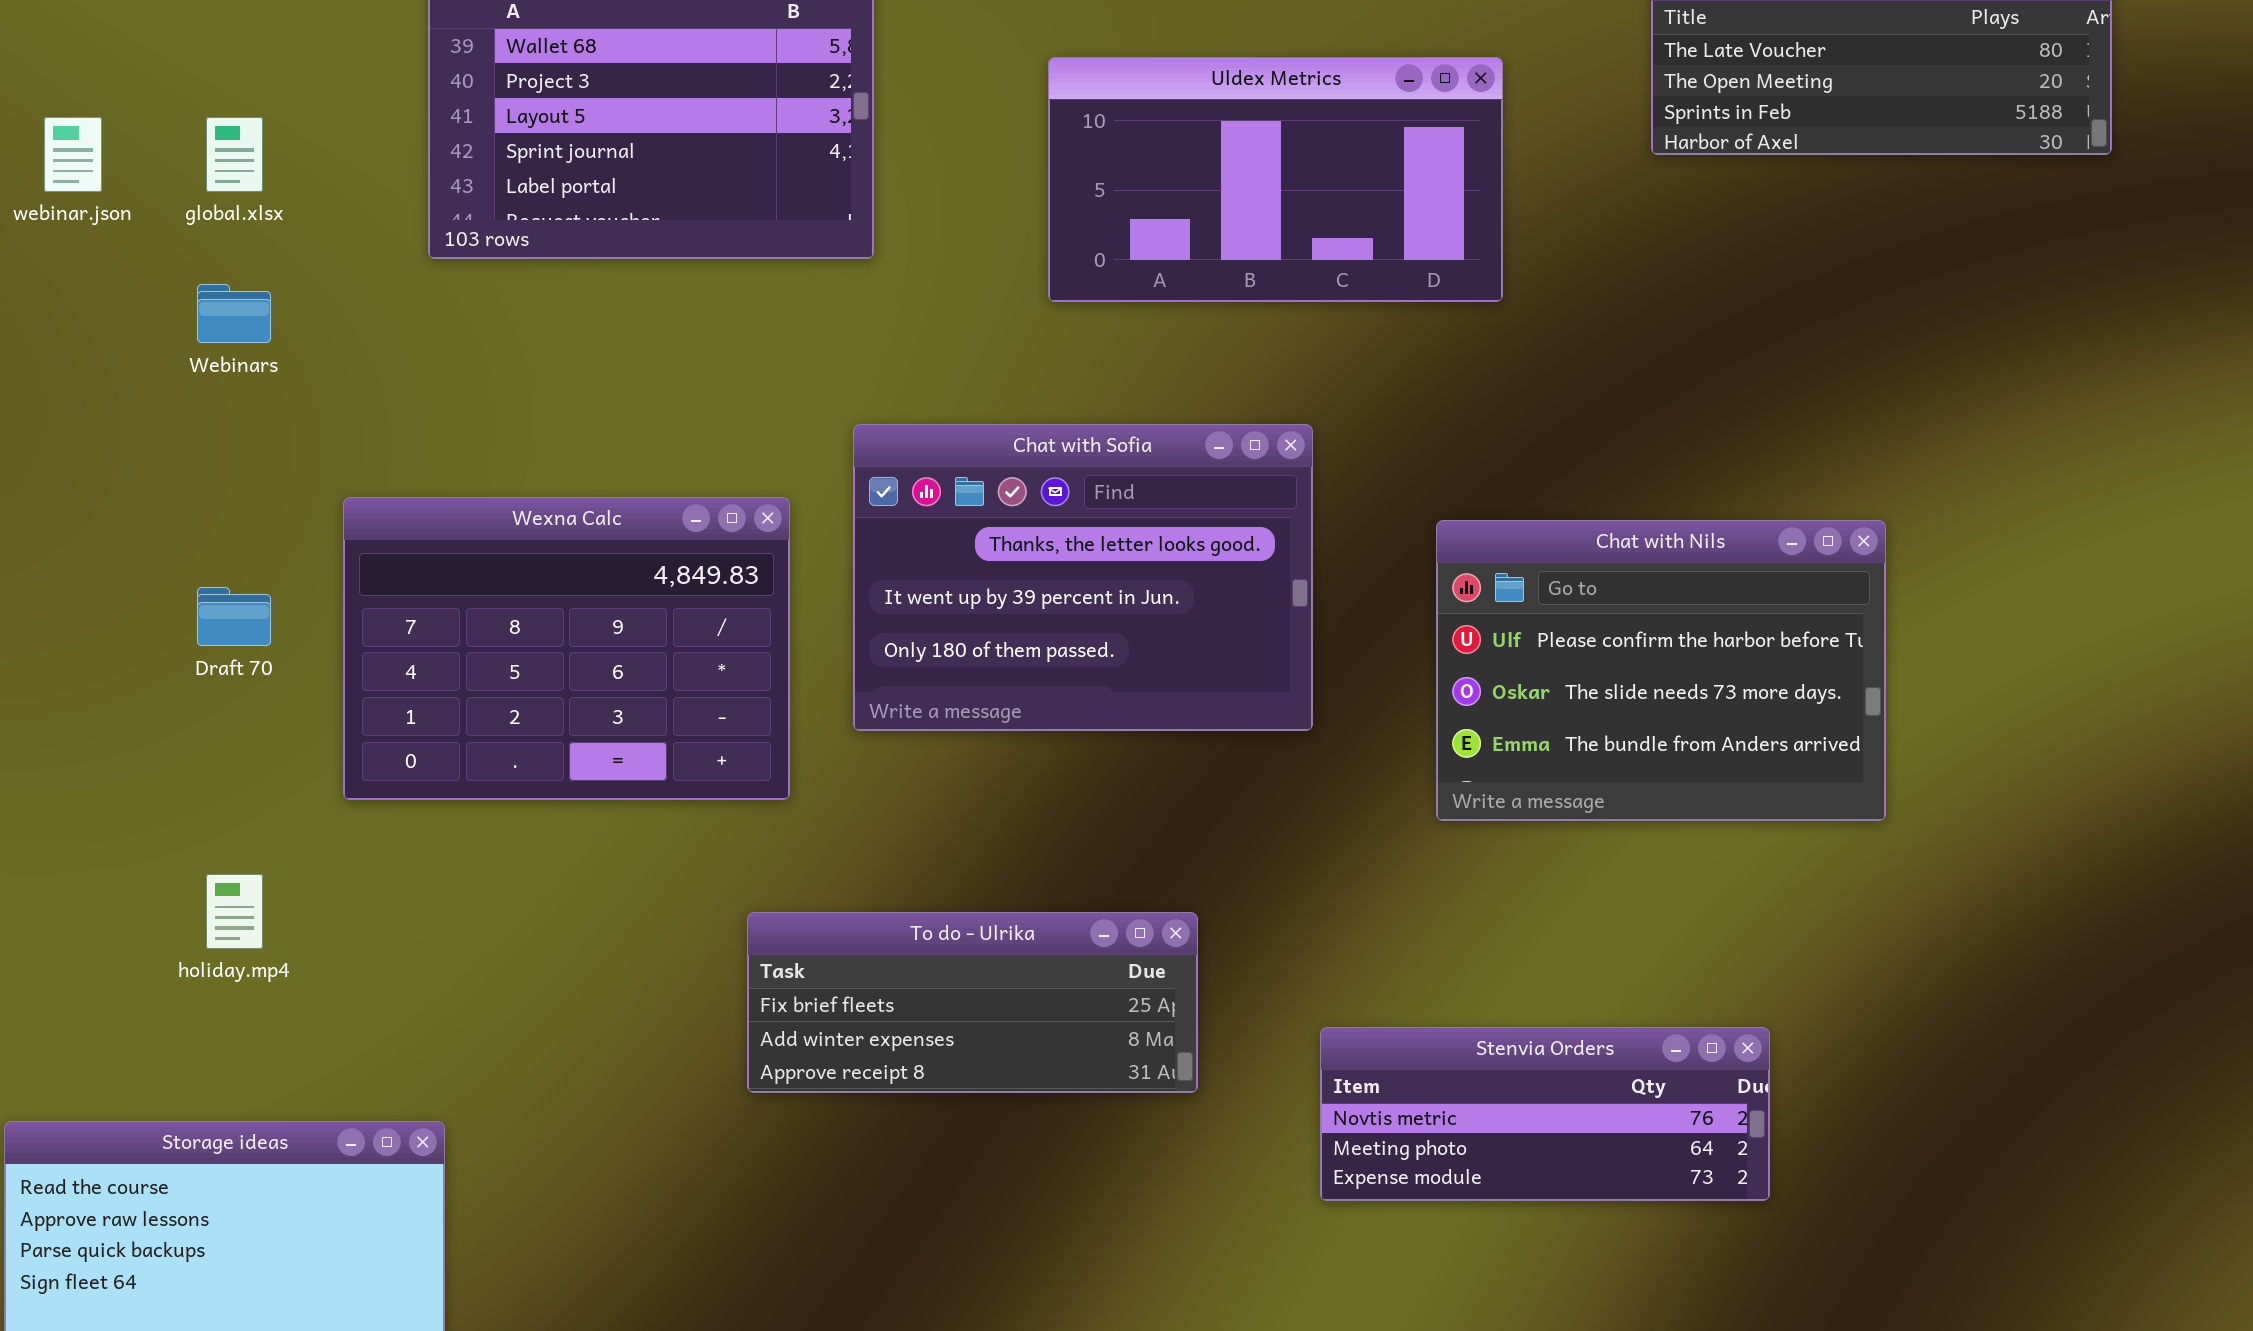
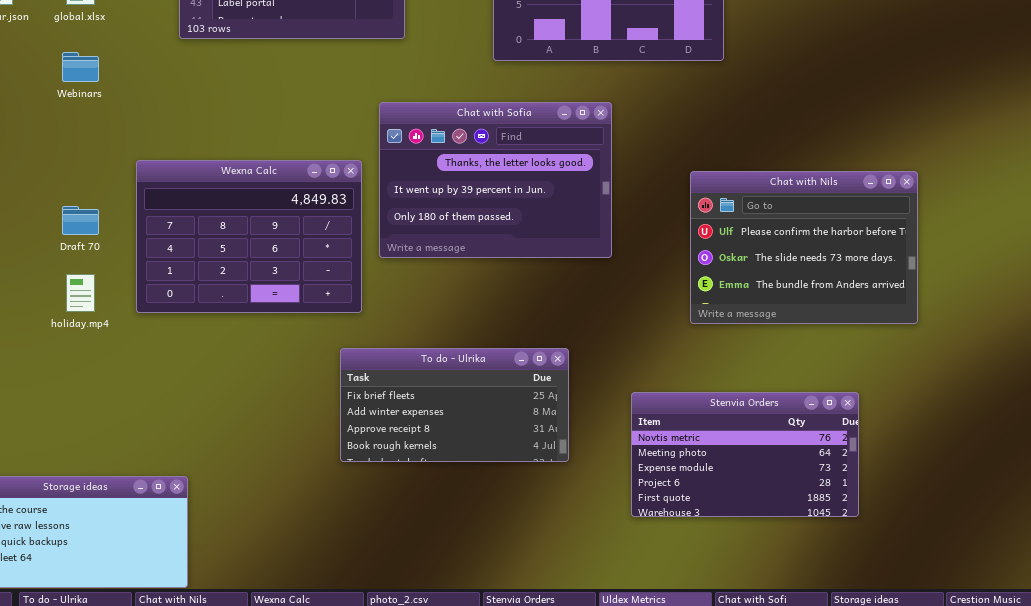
Chat with Sofia: [853,424,1313,731] -> [379,102,612,258], moved
holiday.mp4: [206,874,263,949] -> [66,274,95,312], moved
To do - Ulrika: [747,912,1198,1093] -> [340,348,569,462], resized
Stenvia Orders: [1320,1027,1770,1201] -> [631,392,859,517], resized

